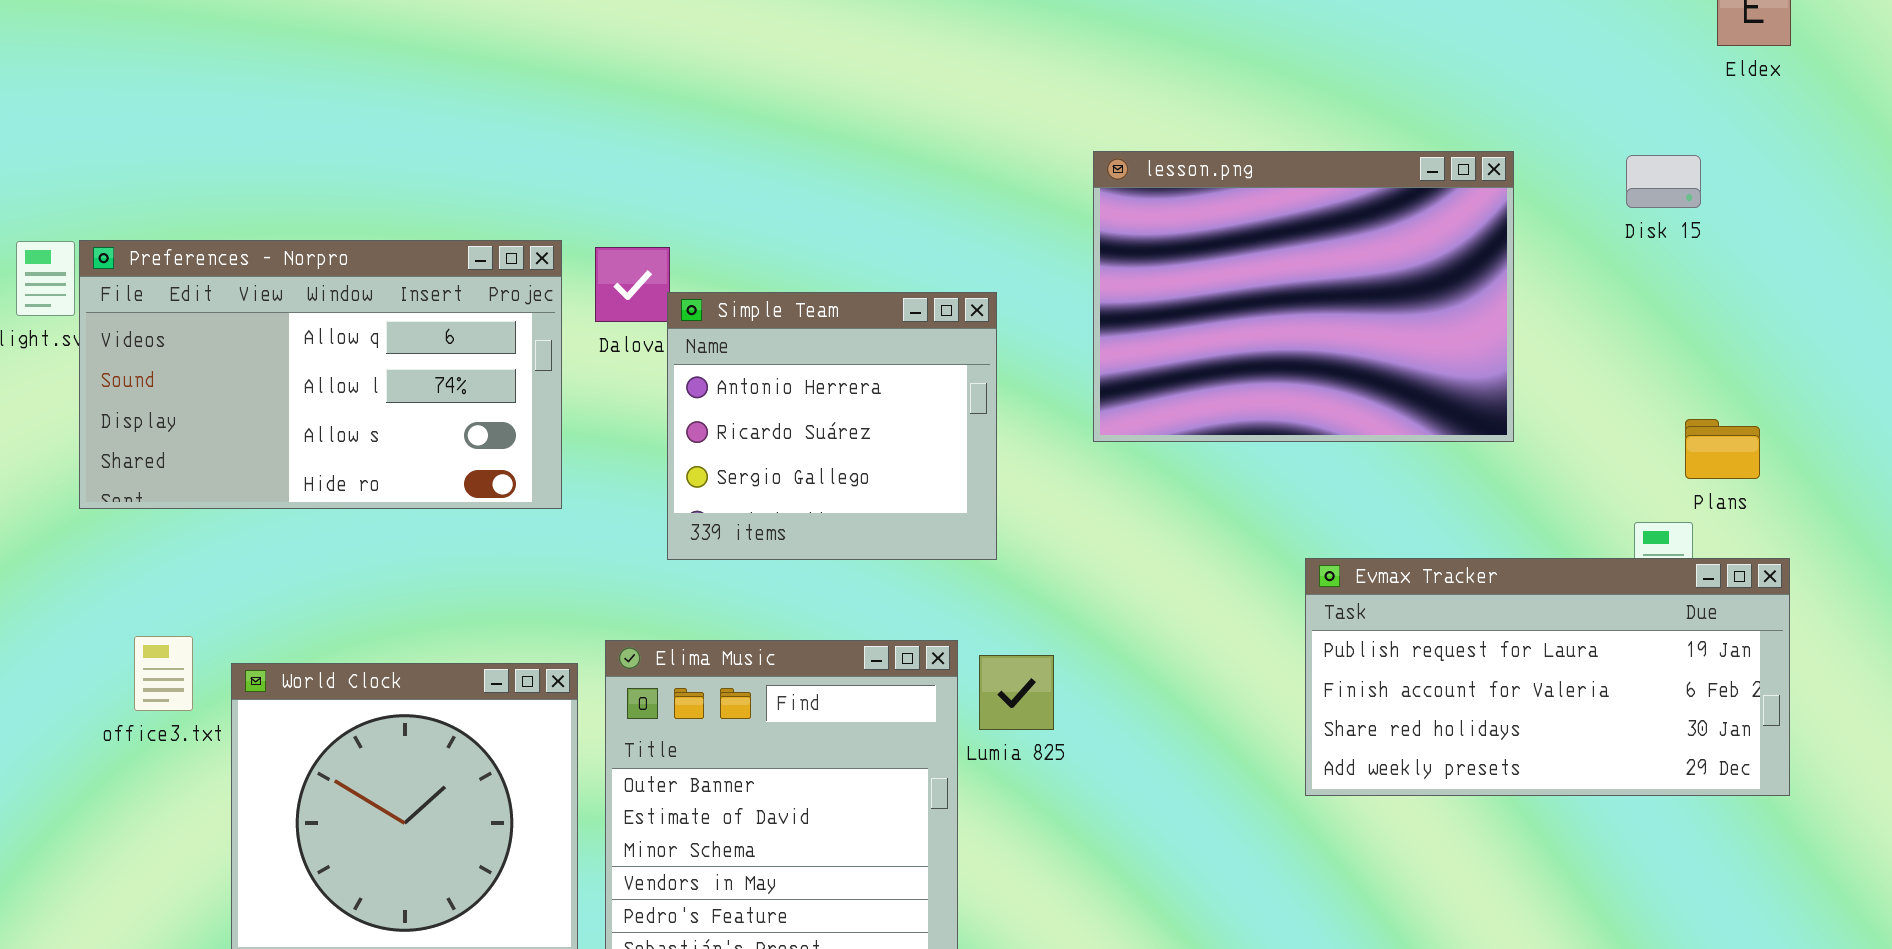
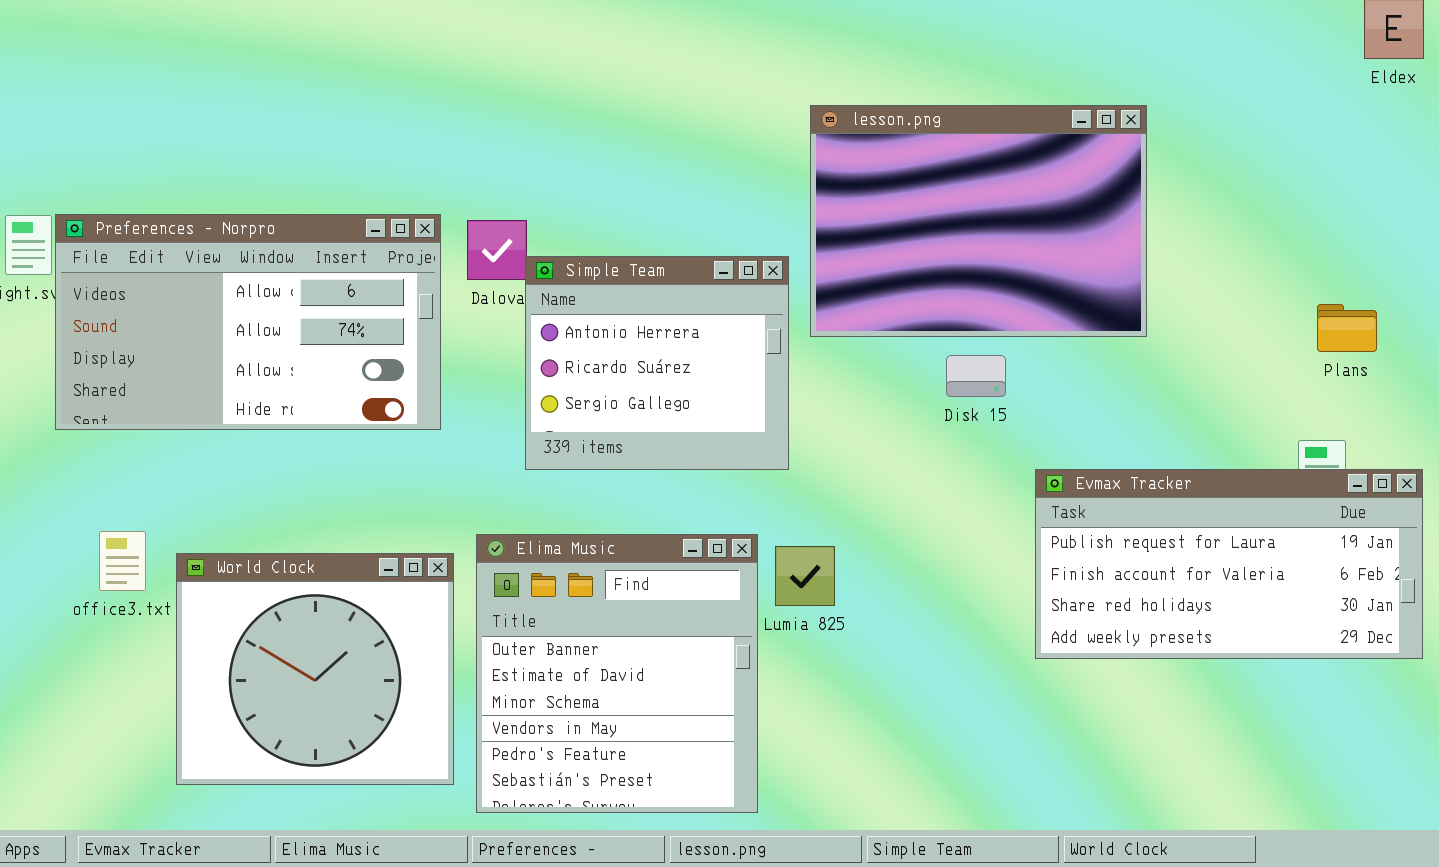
lesson.png: [1093,151,1514,442] -> [810,105,1147,337], moved
Disk 15: [1626,155,1701,208] -> [946,355,1006,397], moved
Plans: [1685,419,1760,479] -> [1317,304,1377,352], moved

